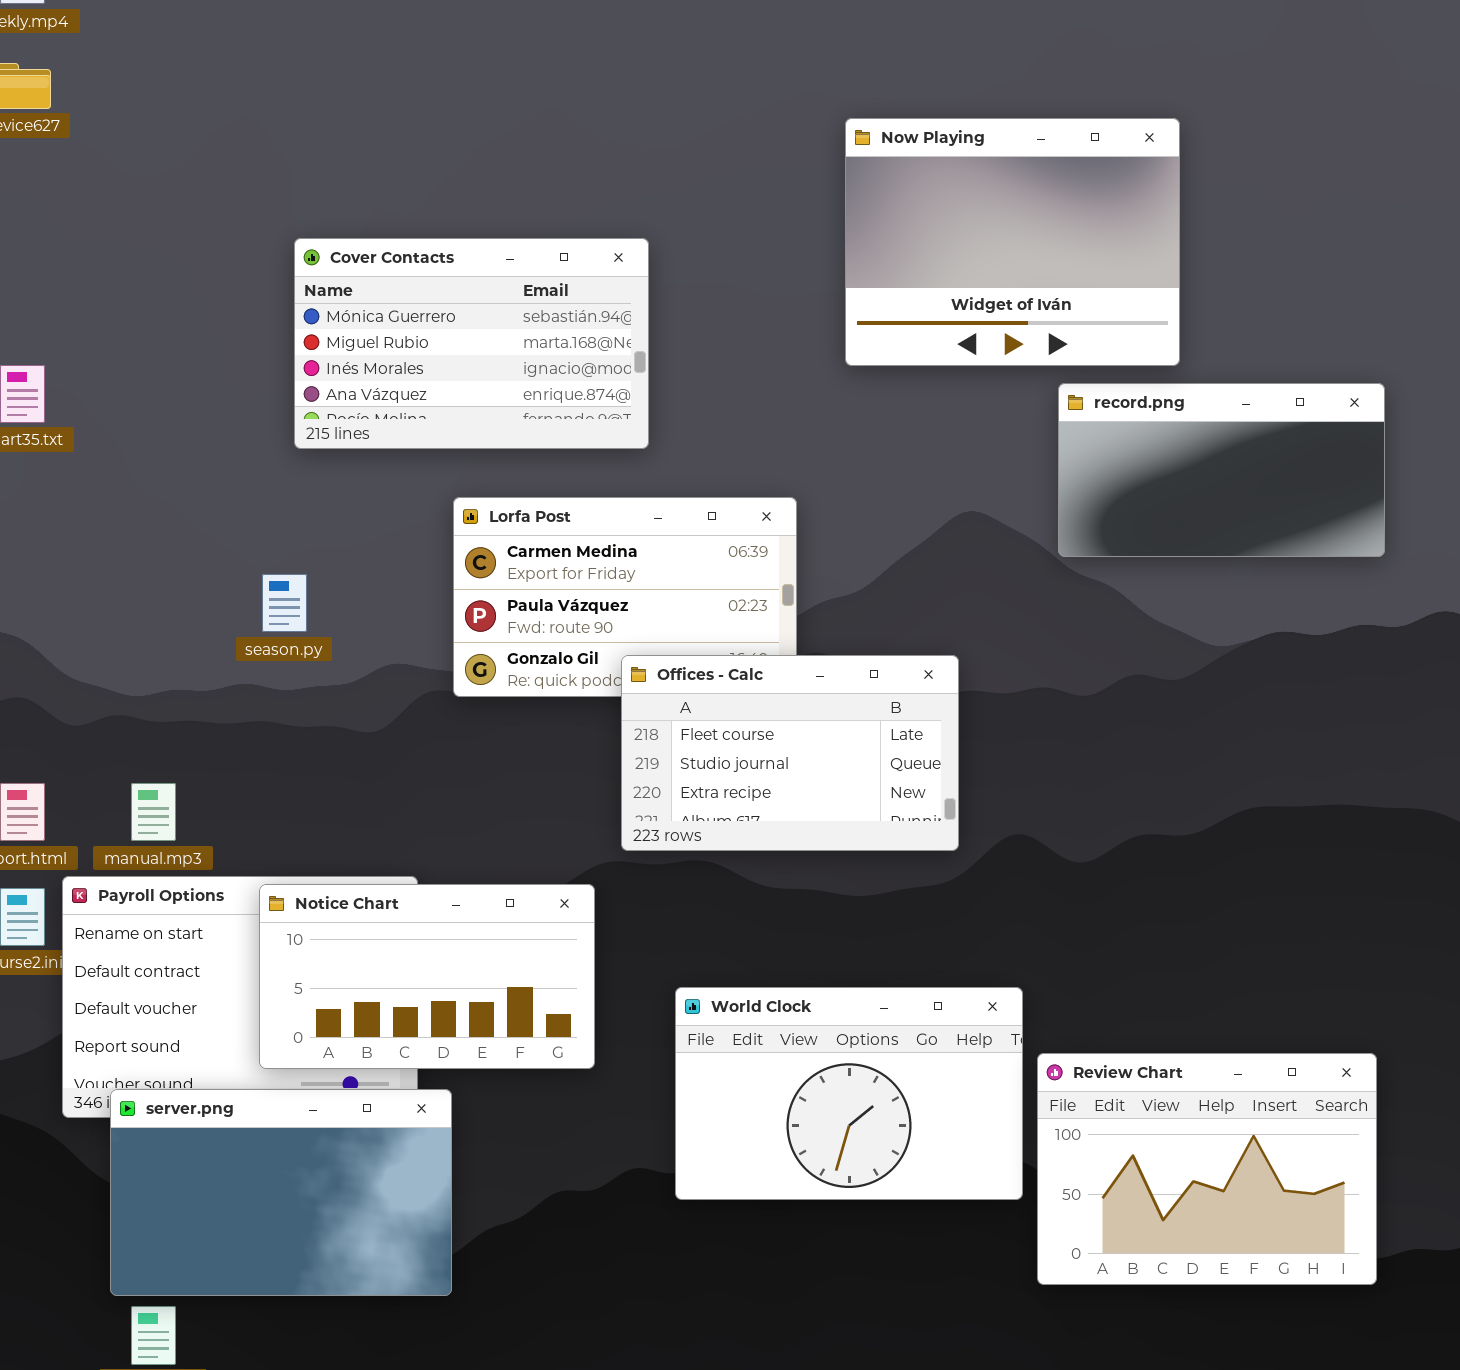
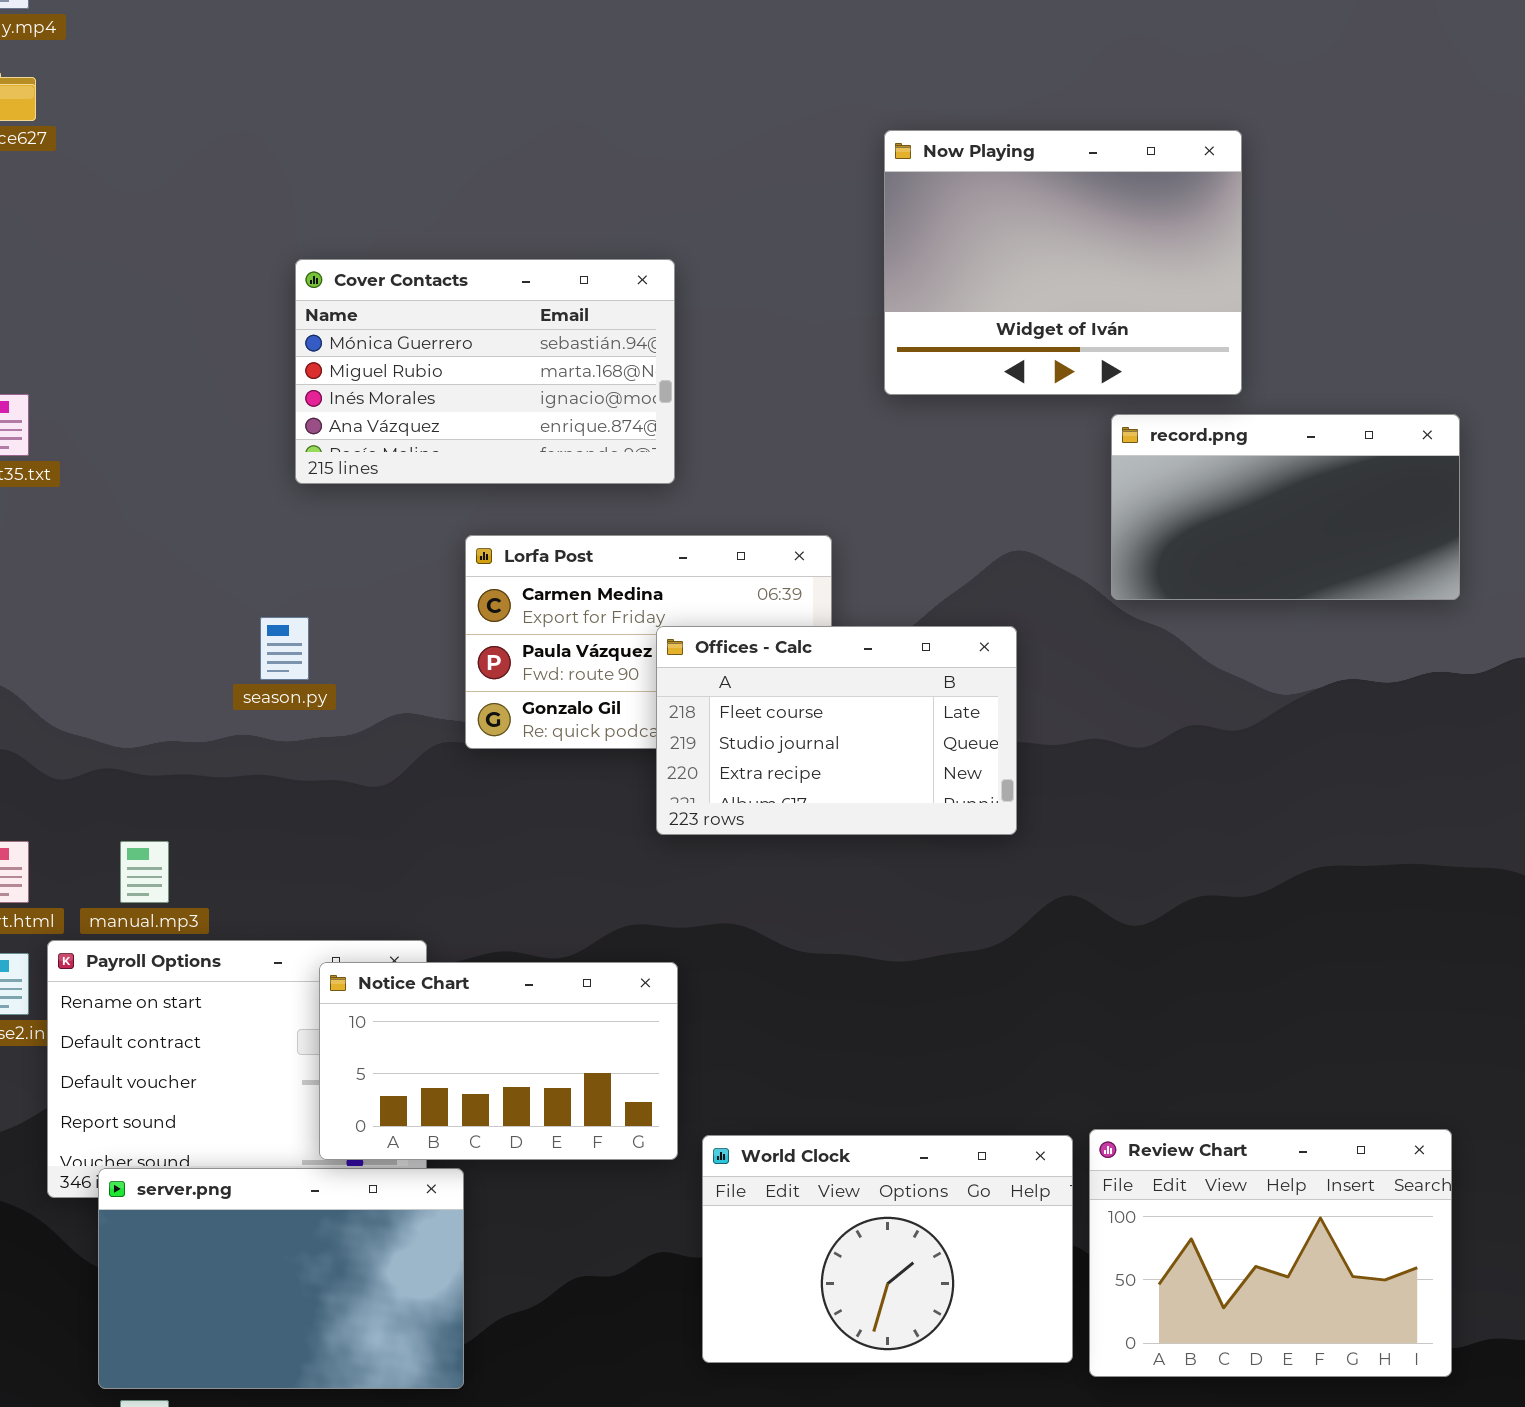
Offices - Calc: [621,655,959,851] -> [656,626,1017,835], moved
Notice Chart: [259,884,595,1069] -> [319,962,678,1160], moved
World Clock: [675,987,1023,1200] -> [702,1135,1073,1363], moved

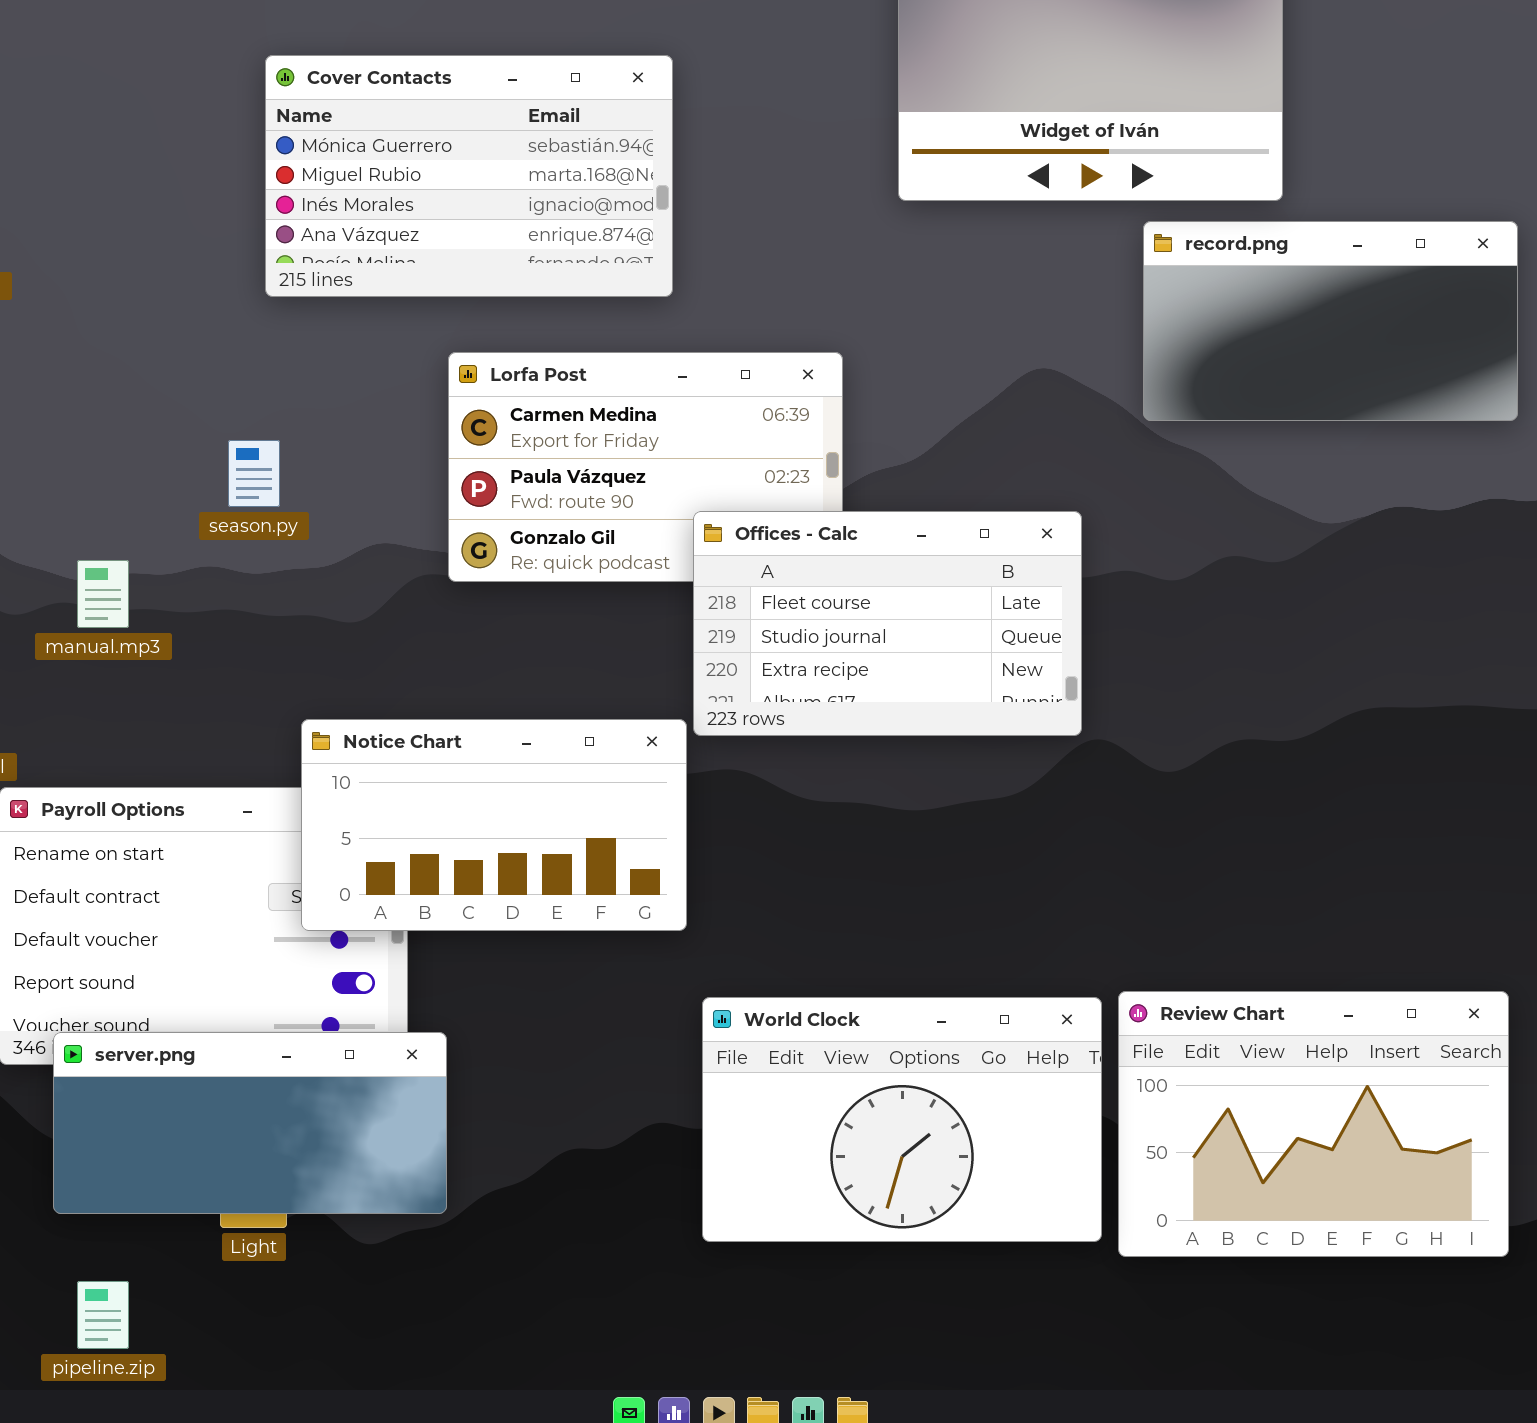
Offices - Calc: [656,626,1017,835] -> [693,511,1082,736], moved
manual.mp3: [120,841,169,903] -> [77,560,129,628], moved
Notice Chart: [319,962,678,1160] -> [301,719,687,931], moved
server.png: [98,1168,464,1389] -> [53,1032,447,1214], resized

